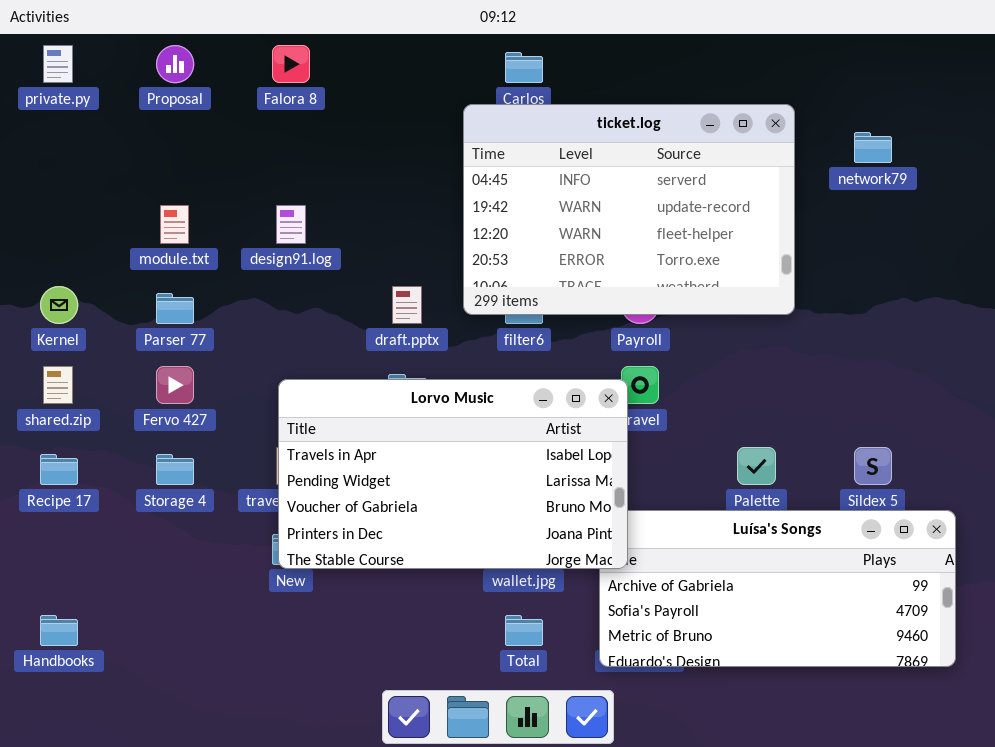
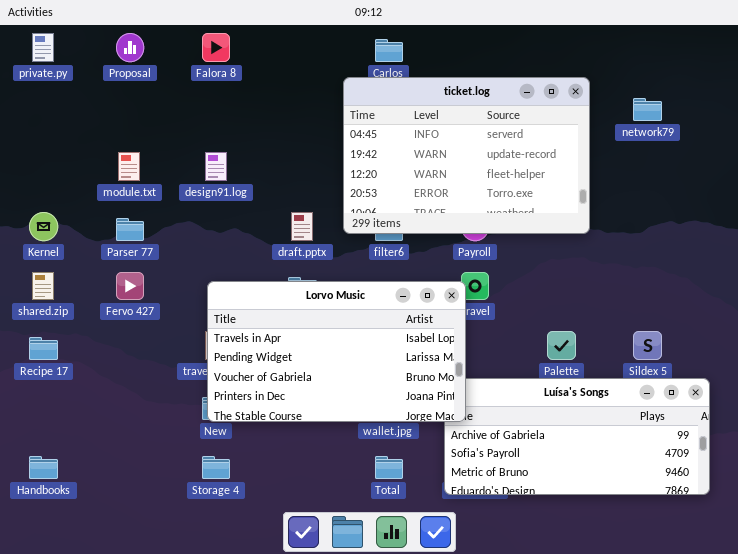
Storage 4: [156,454,194,485] -> [202,456,230,479], moved

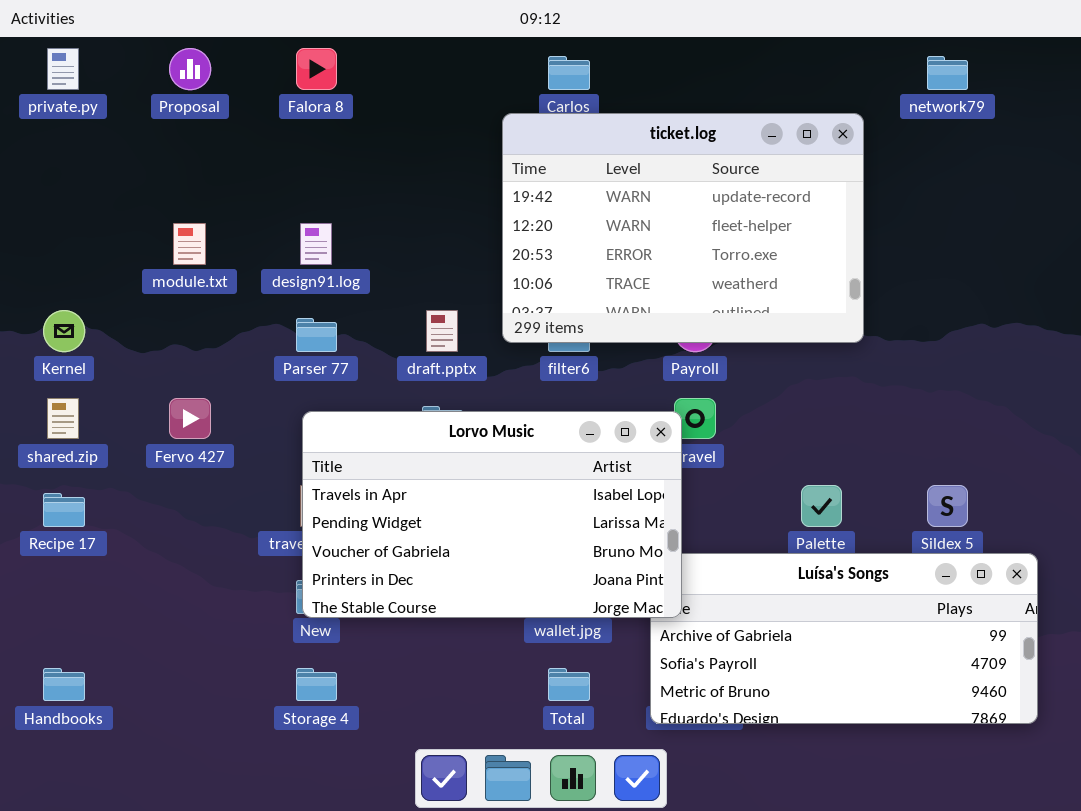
ticket.log: [343,77,590,234] -> [502,113,864,343], scrolled down 1 row
network79: [633,98,662,121] -> [927,56,968,90], moved
Parser 77: [116,218,144,241] -> [296,318,337,352], moved

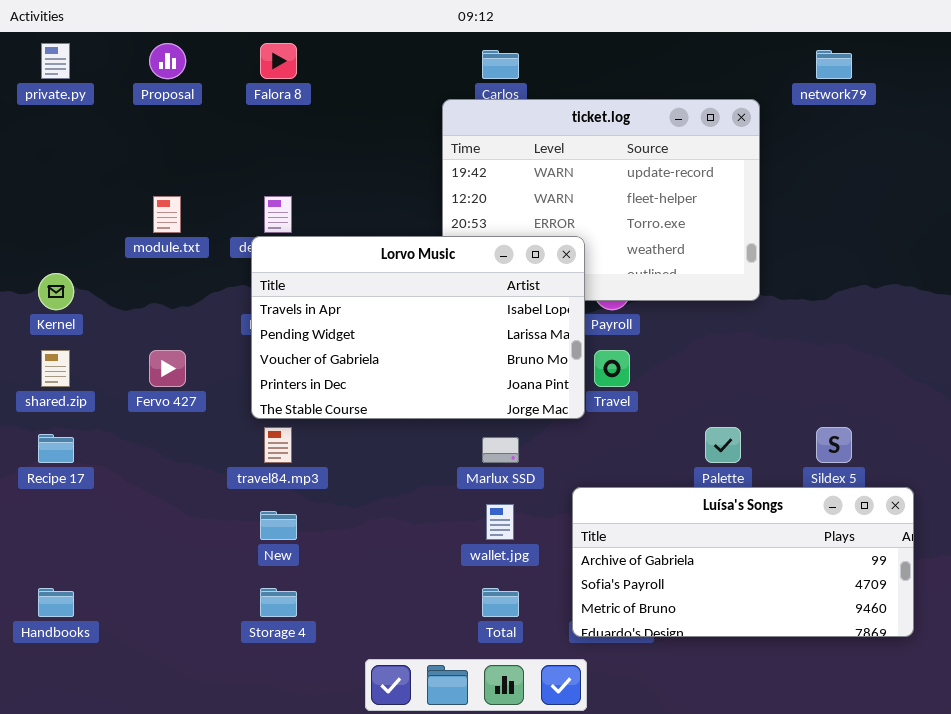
Lorvo Music: [302,411,682,618] -> [251,236,585,419], moved

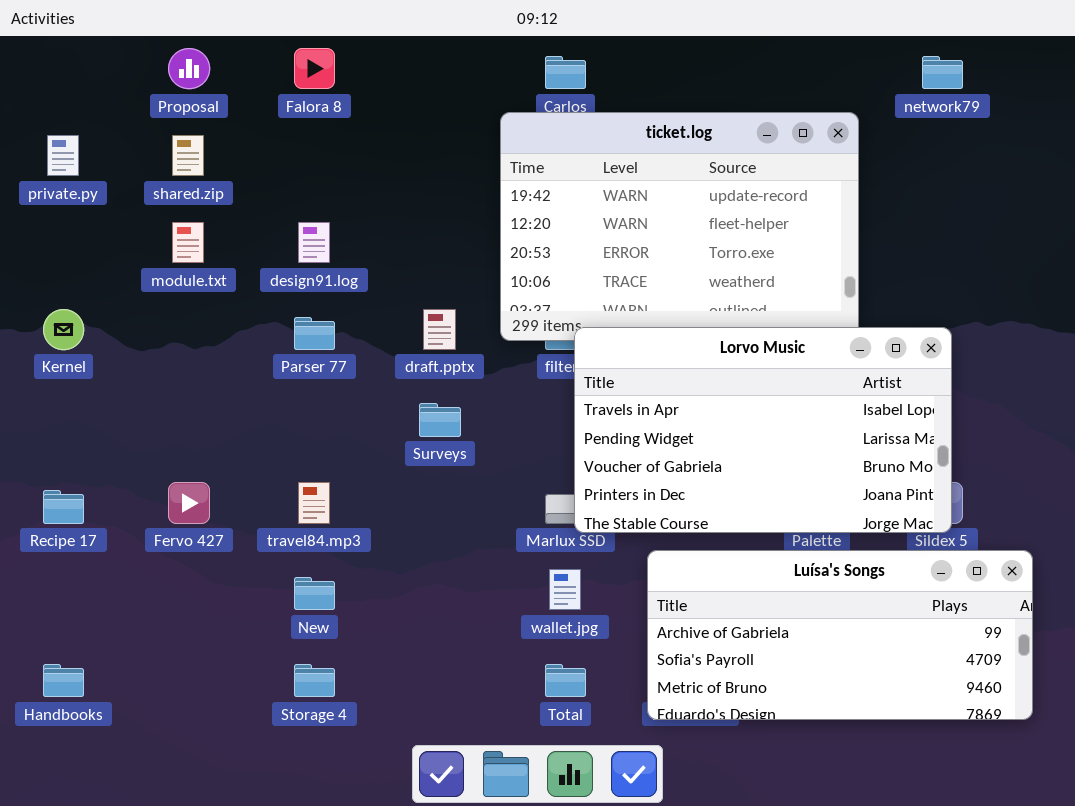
private.py: [41,43,70,79] -> [47,135,79,176], moved
Lorvo Music: [251,236,585,419] -> [574,327,952,533], moved
shared.zip: [41,350,70,387] -> [172,135,204,176], moved
Fervo 427: [149,350,186,387] -> [168,482,210,524], moved

